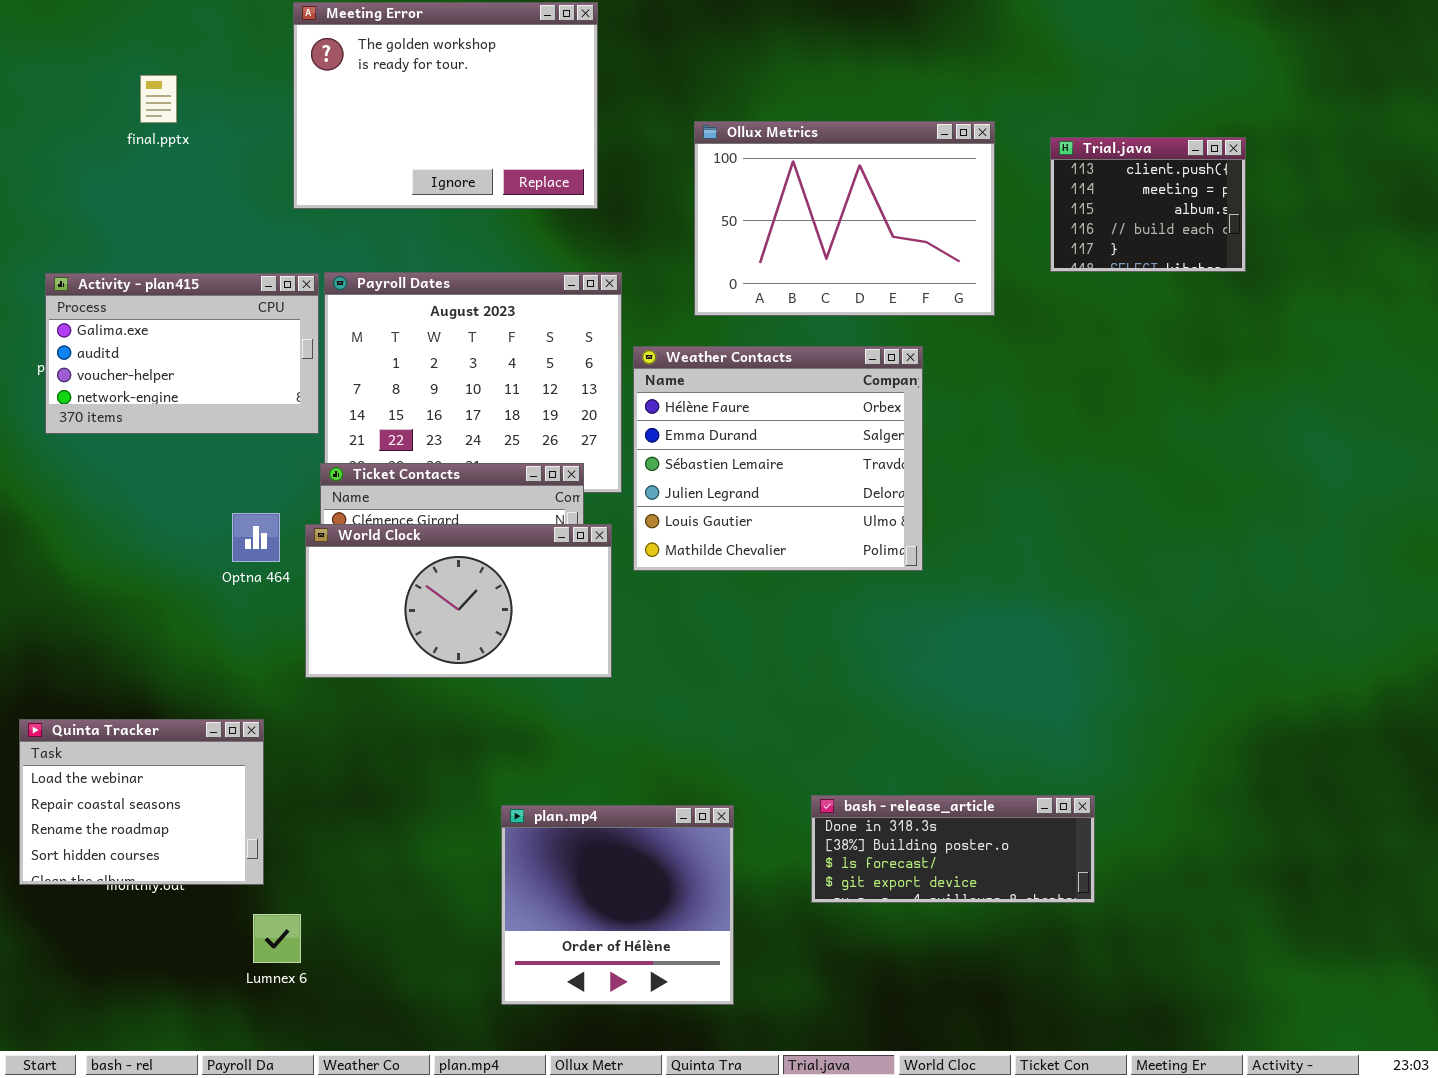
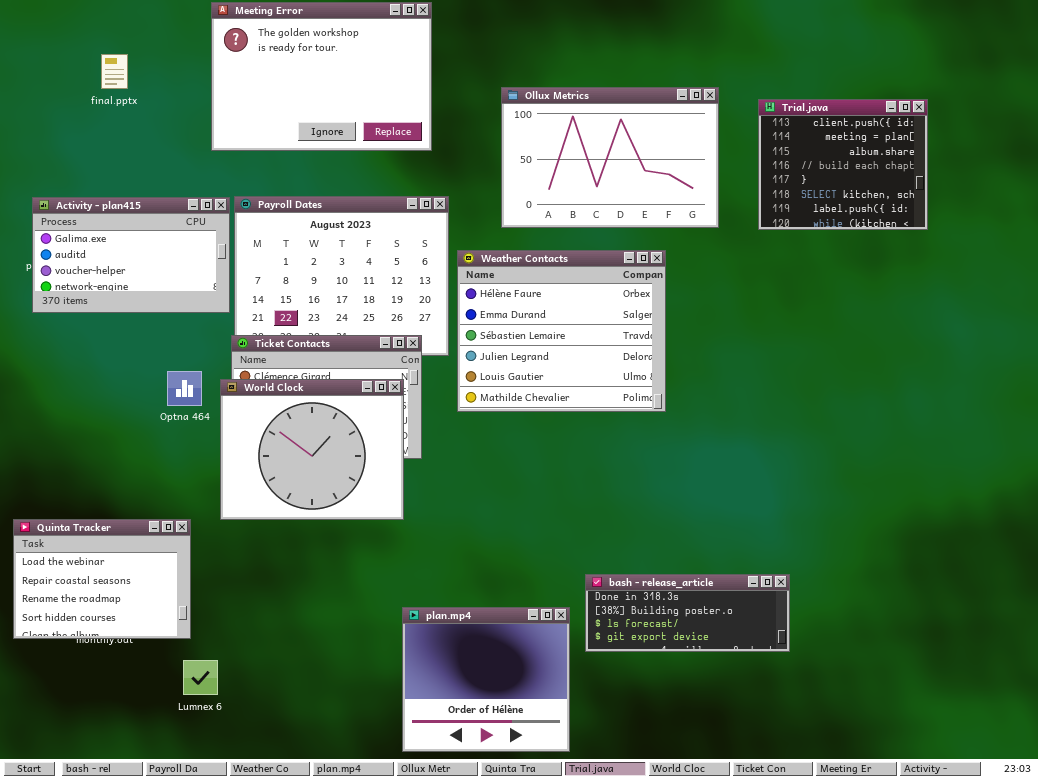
Trial.java: [1050,137,1246,272] -> [758,99,928,230], resized
World Clock: [305,524,612,678] -> [220,379,404,520], resized
plan.mp4: [501,805,734,1005] -> [402,607,570,752], moved

